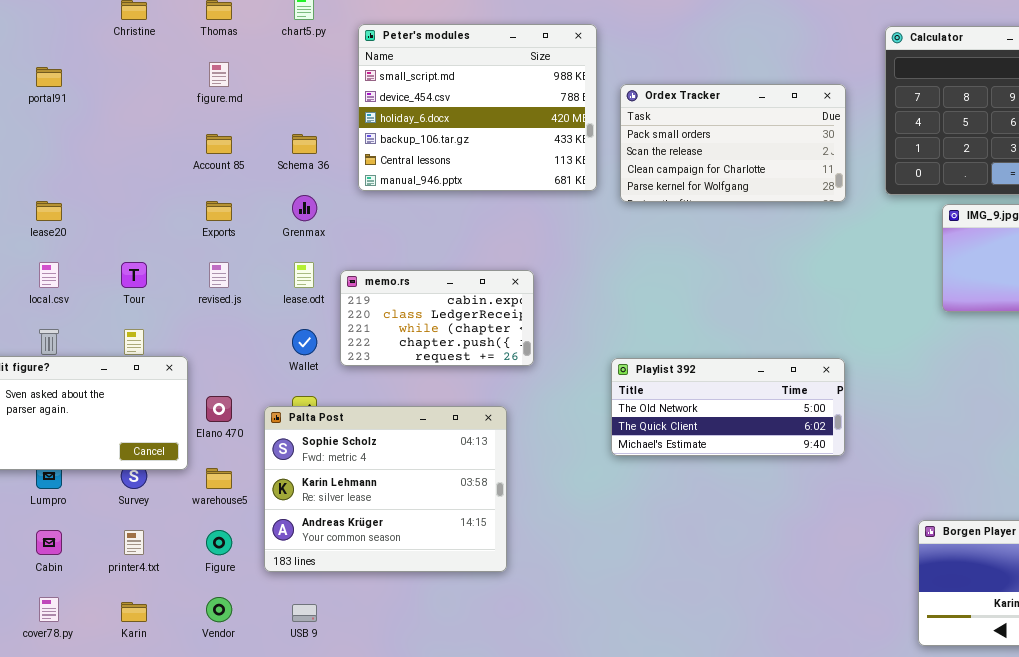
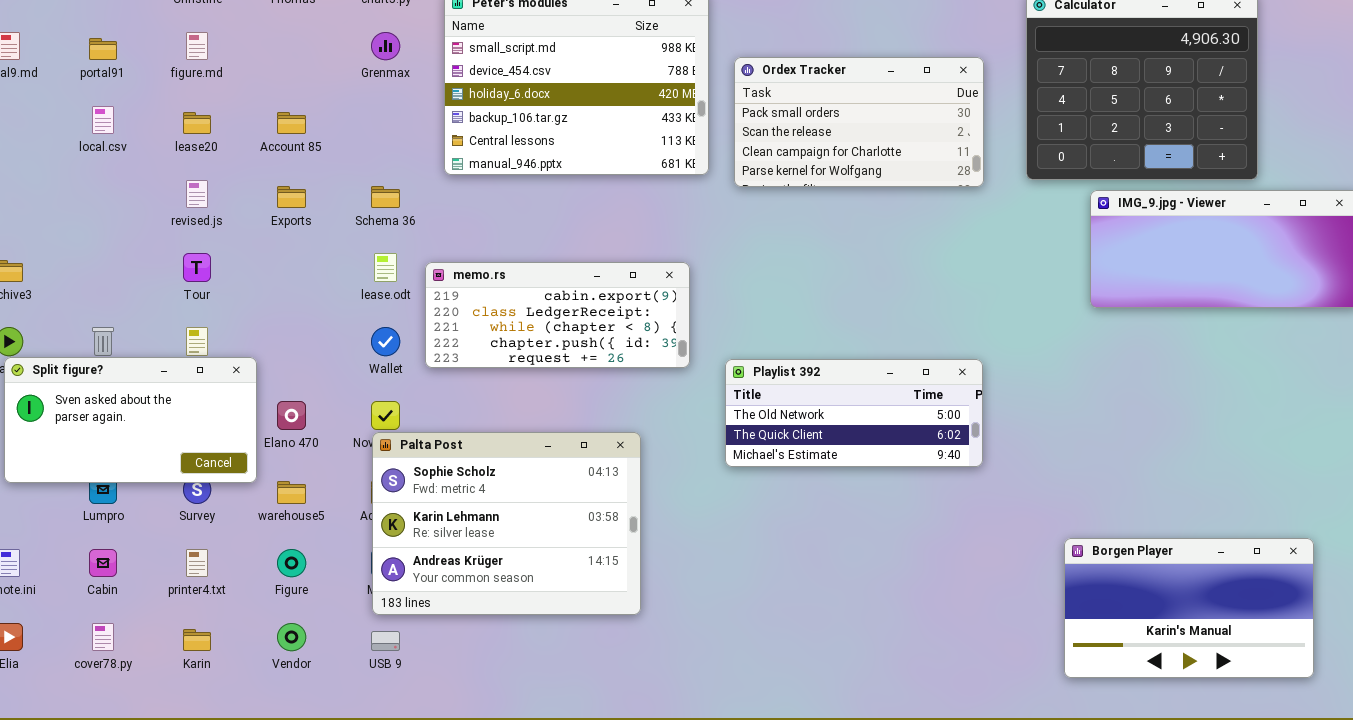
figure.md: [209,62,229,87] -> [186,32,208,60], moved
Schema 36: [292,134,317,154] -> [371,186,400,208], moved
Grenmax: [292,195,317,221] -> [371,32,400,60], moved
lease20: [36,201,62,221] -> [183,112,211,134], moved
local.csv: [39,262,59,288] -> [92,106,114,134], moved
revised.js: [209,262,229,288] -> [186,180,208,208], moved
memo.rs: [340,270,534,366] -> [425,262,690,368], resized
Palta Post: [264,406,507,572] -> [372,432,641,615], moved

